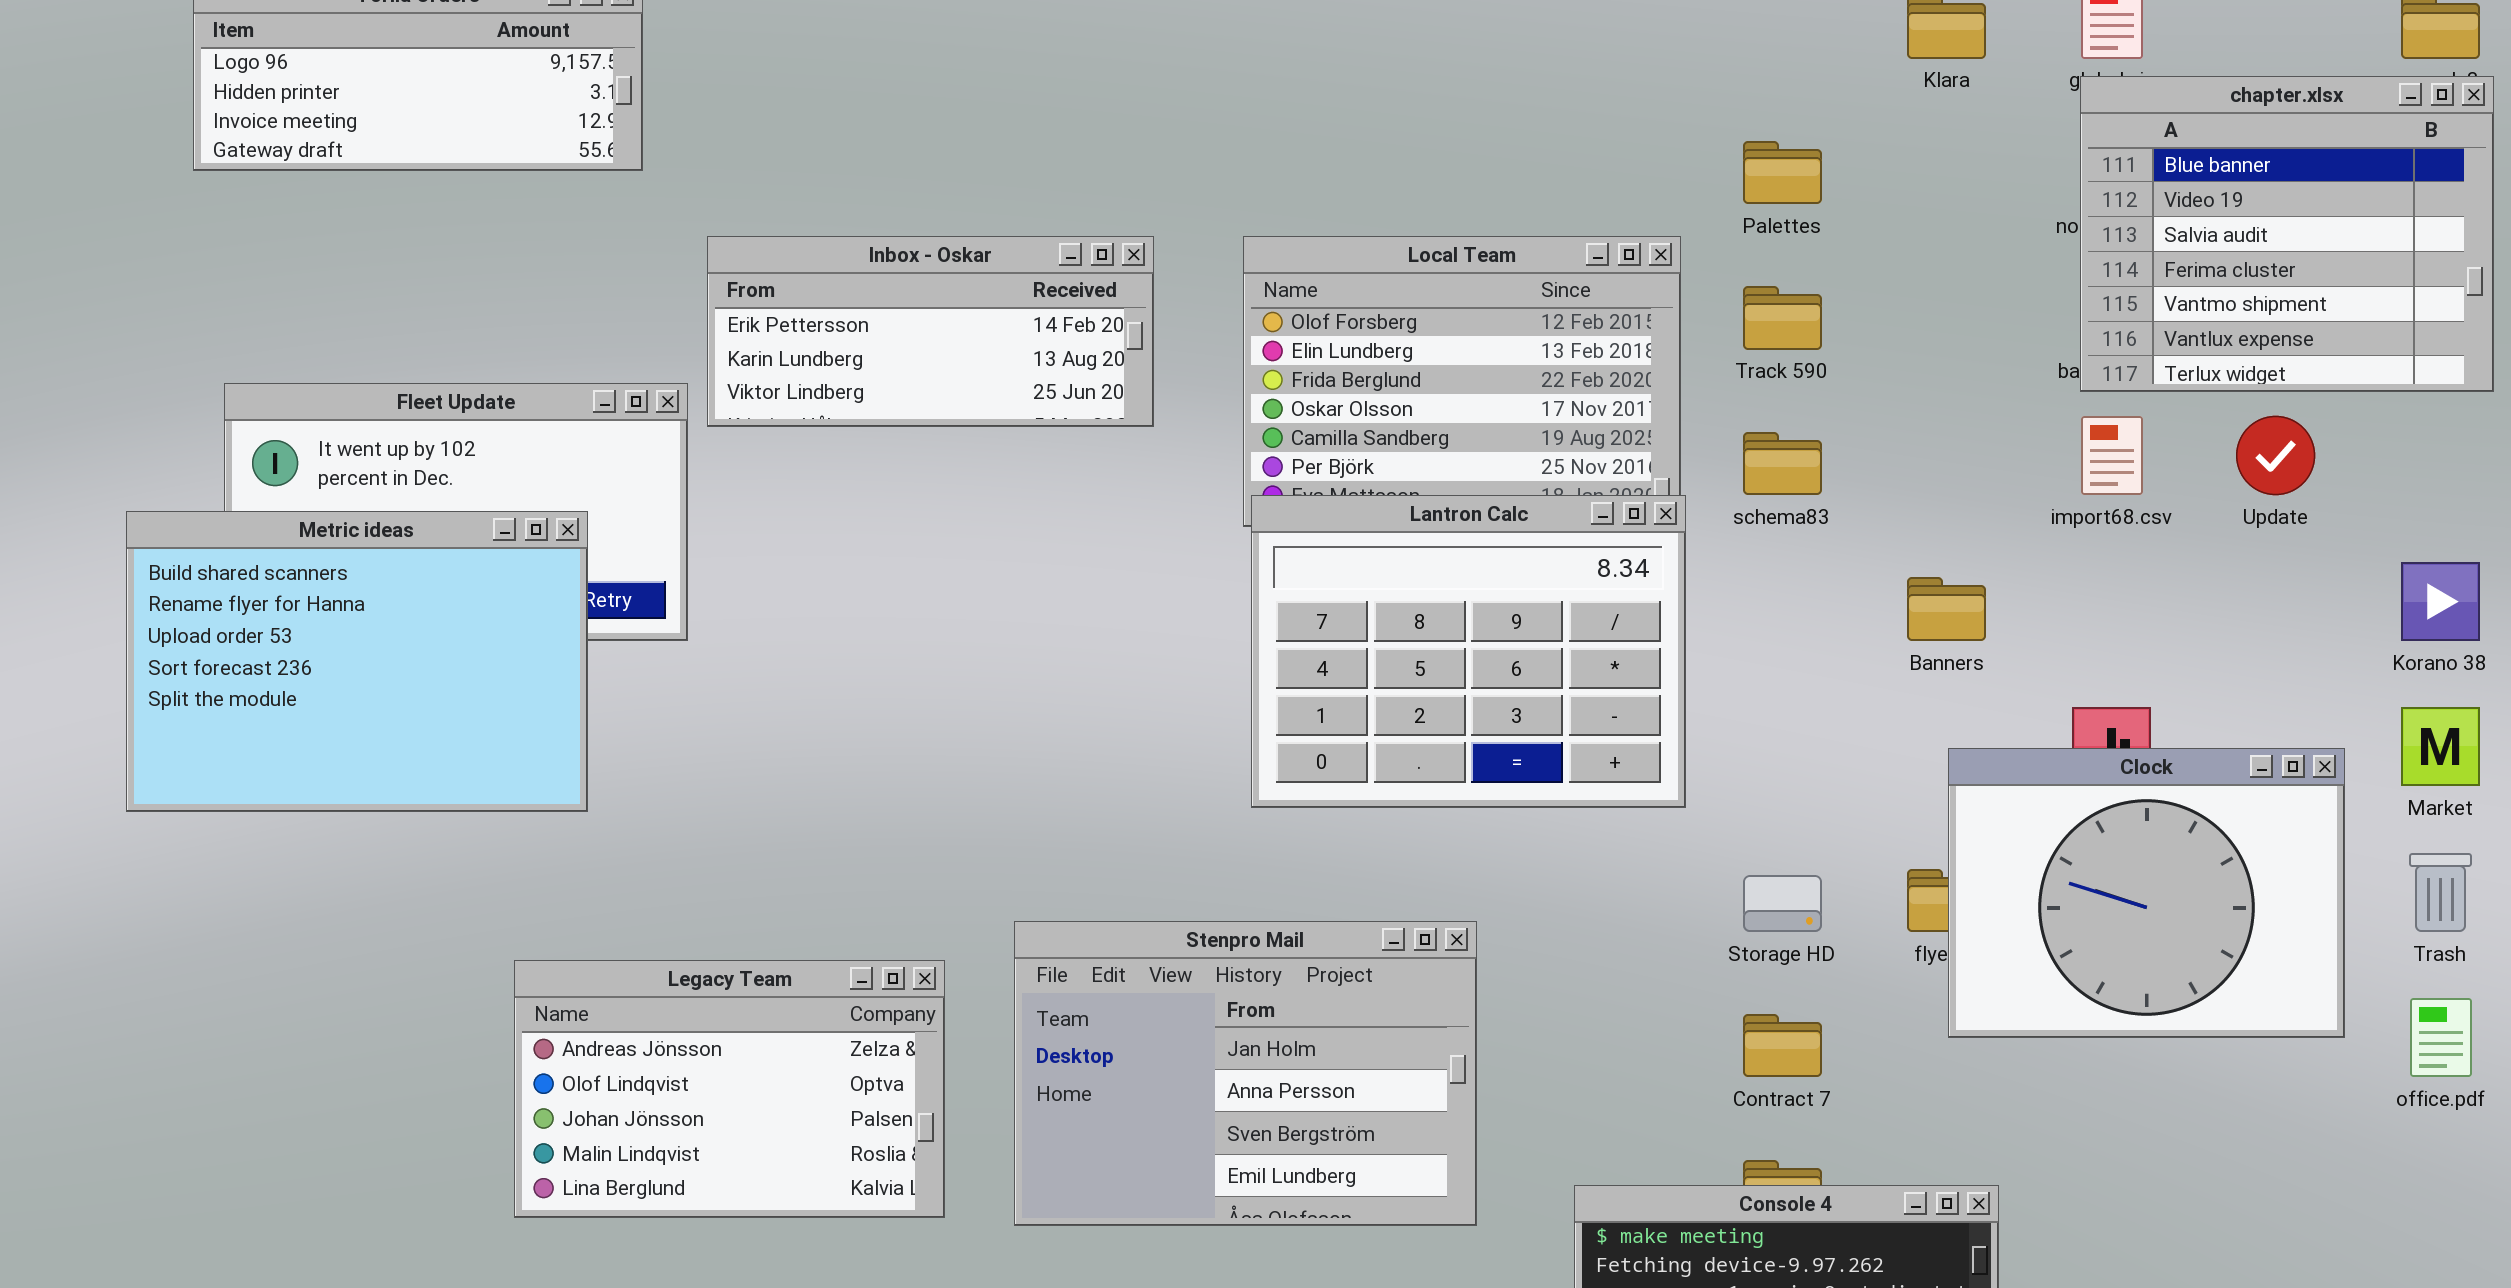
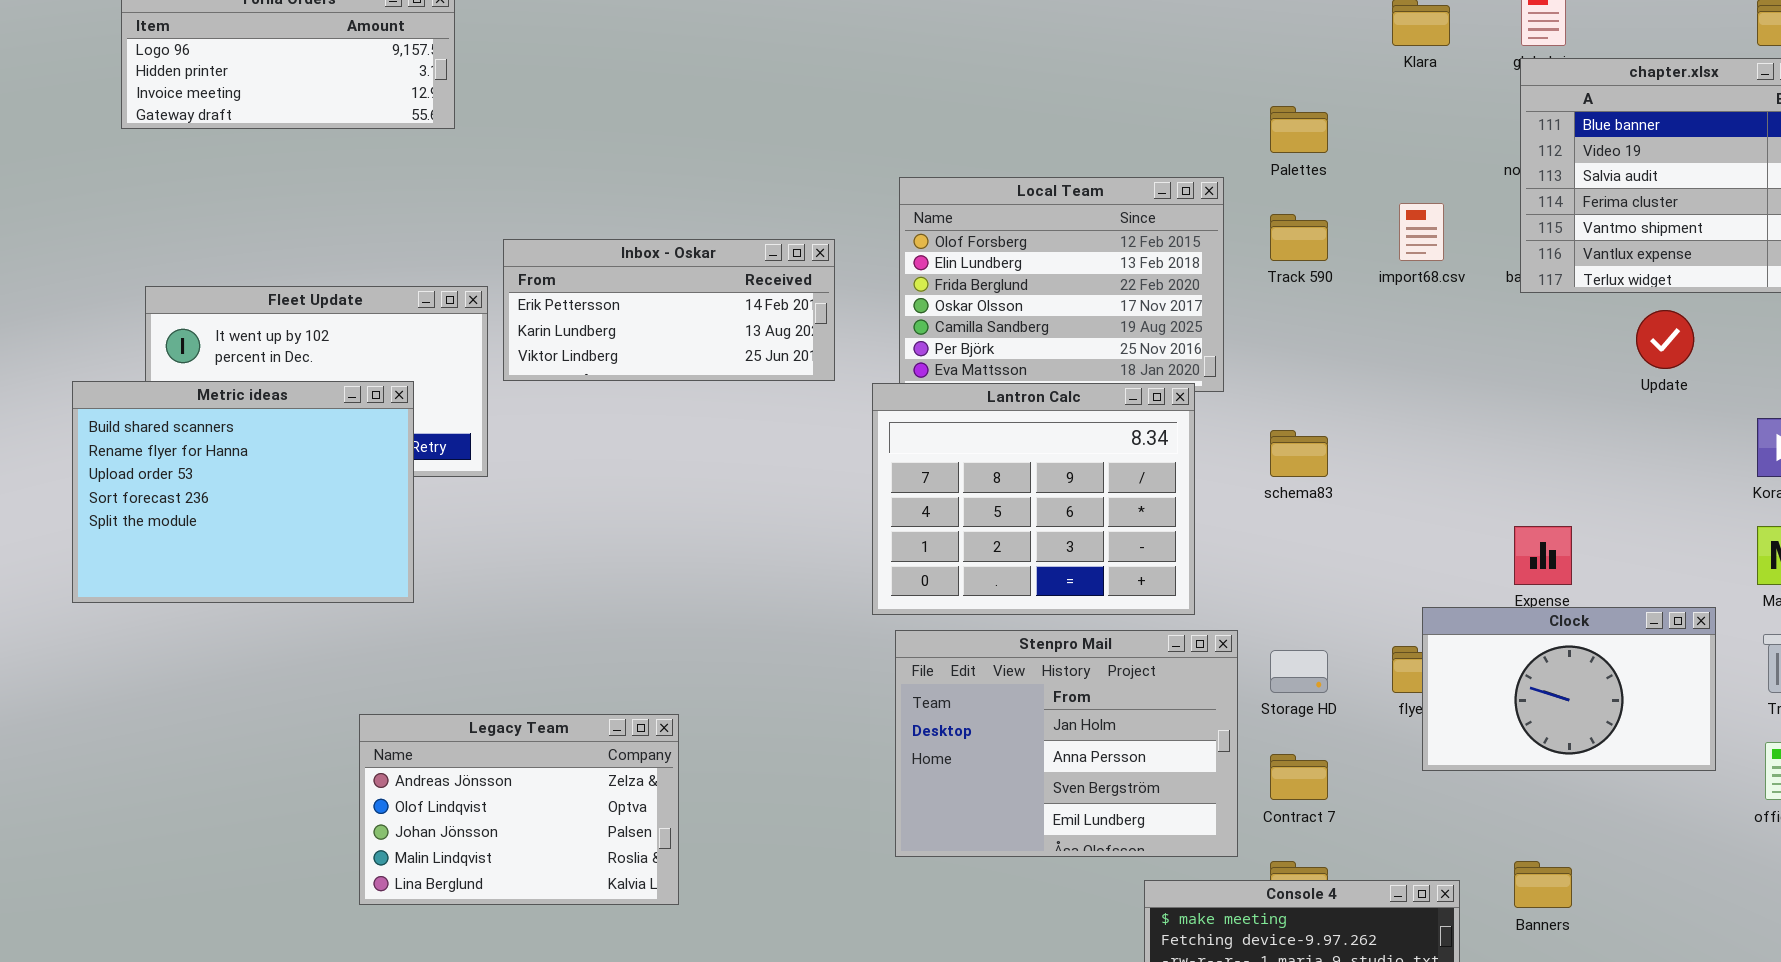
Inbox - Oskar: [707,236,1154,427] -> [503,239,835,381], moved
import68.csv: [2081,416,2143,495] -> [1399,203,1444,261], moved
schema83: [1743,432,1822,495] -> [1270,430,1328,477], moved
Lantron Calc: [1251,495,1686,808] -> [872,383,1195,615], moved
Banners: [1907,577,1986,641] -> [1514,861,1572,908], moved
Clock: [1948,748,2345,1038] -> [1422,607,1716,771], resized
Stenpro Mail: [1014,921,1477,1226] -> [895,630,1238,857], moved

